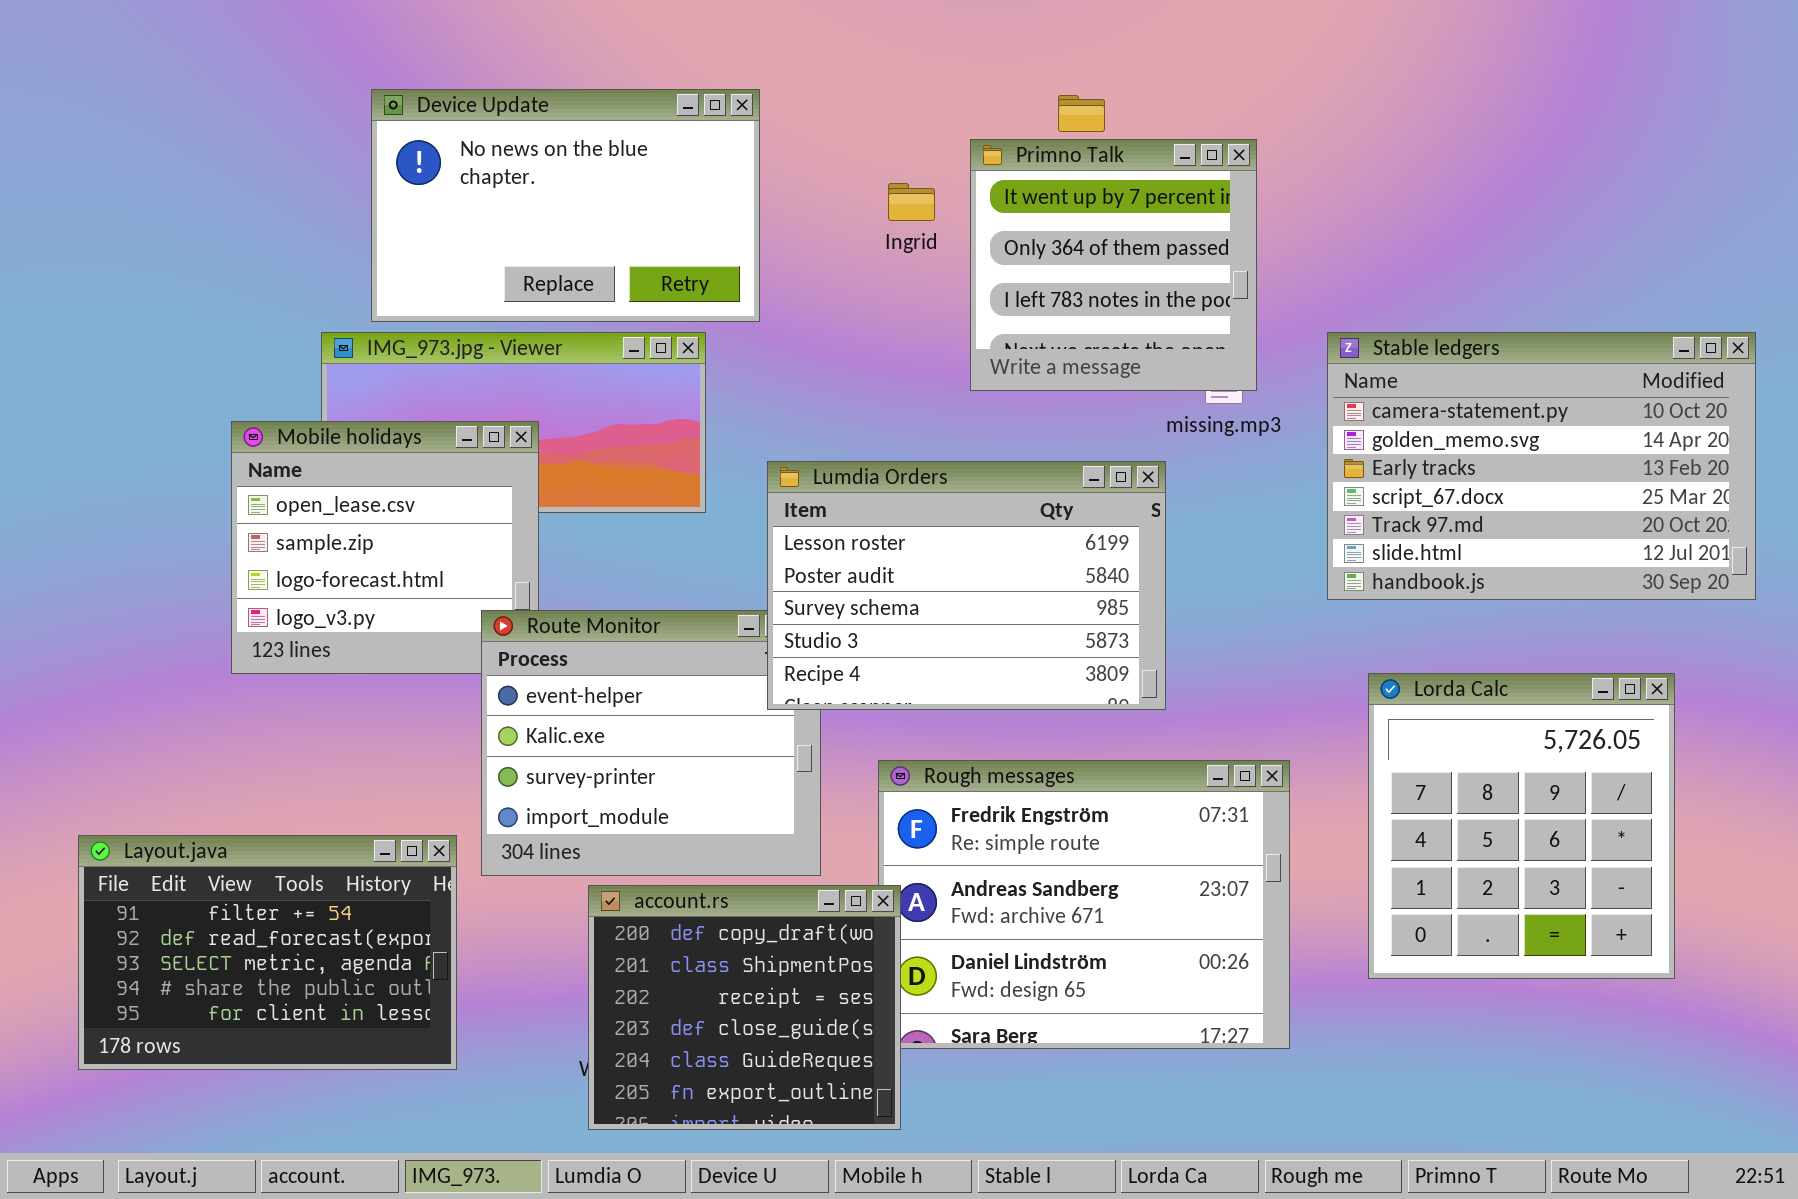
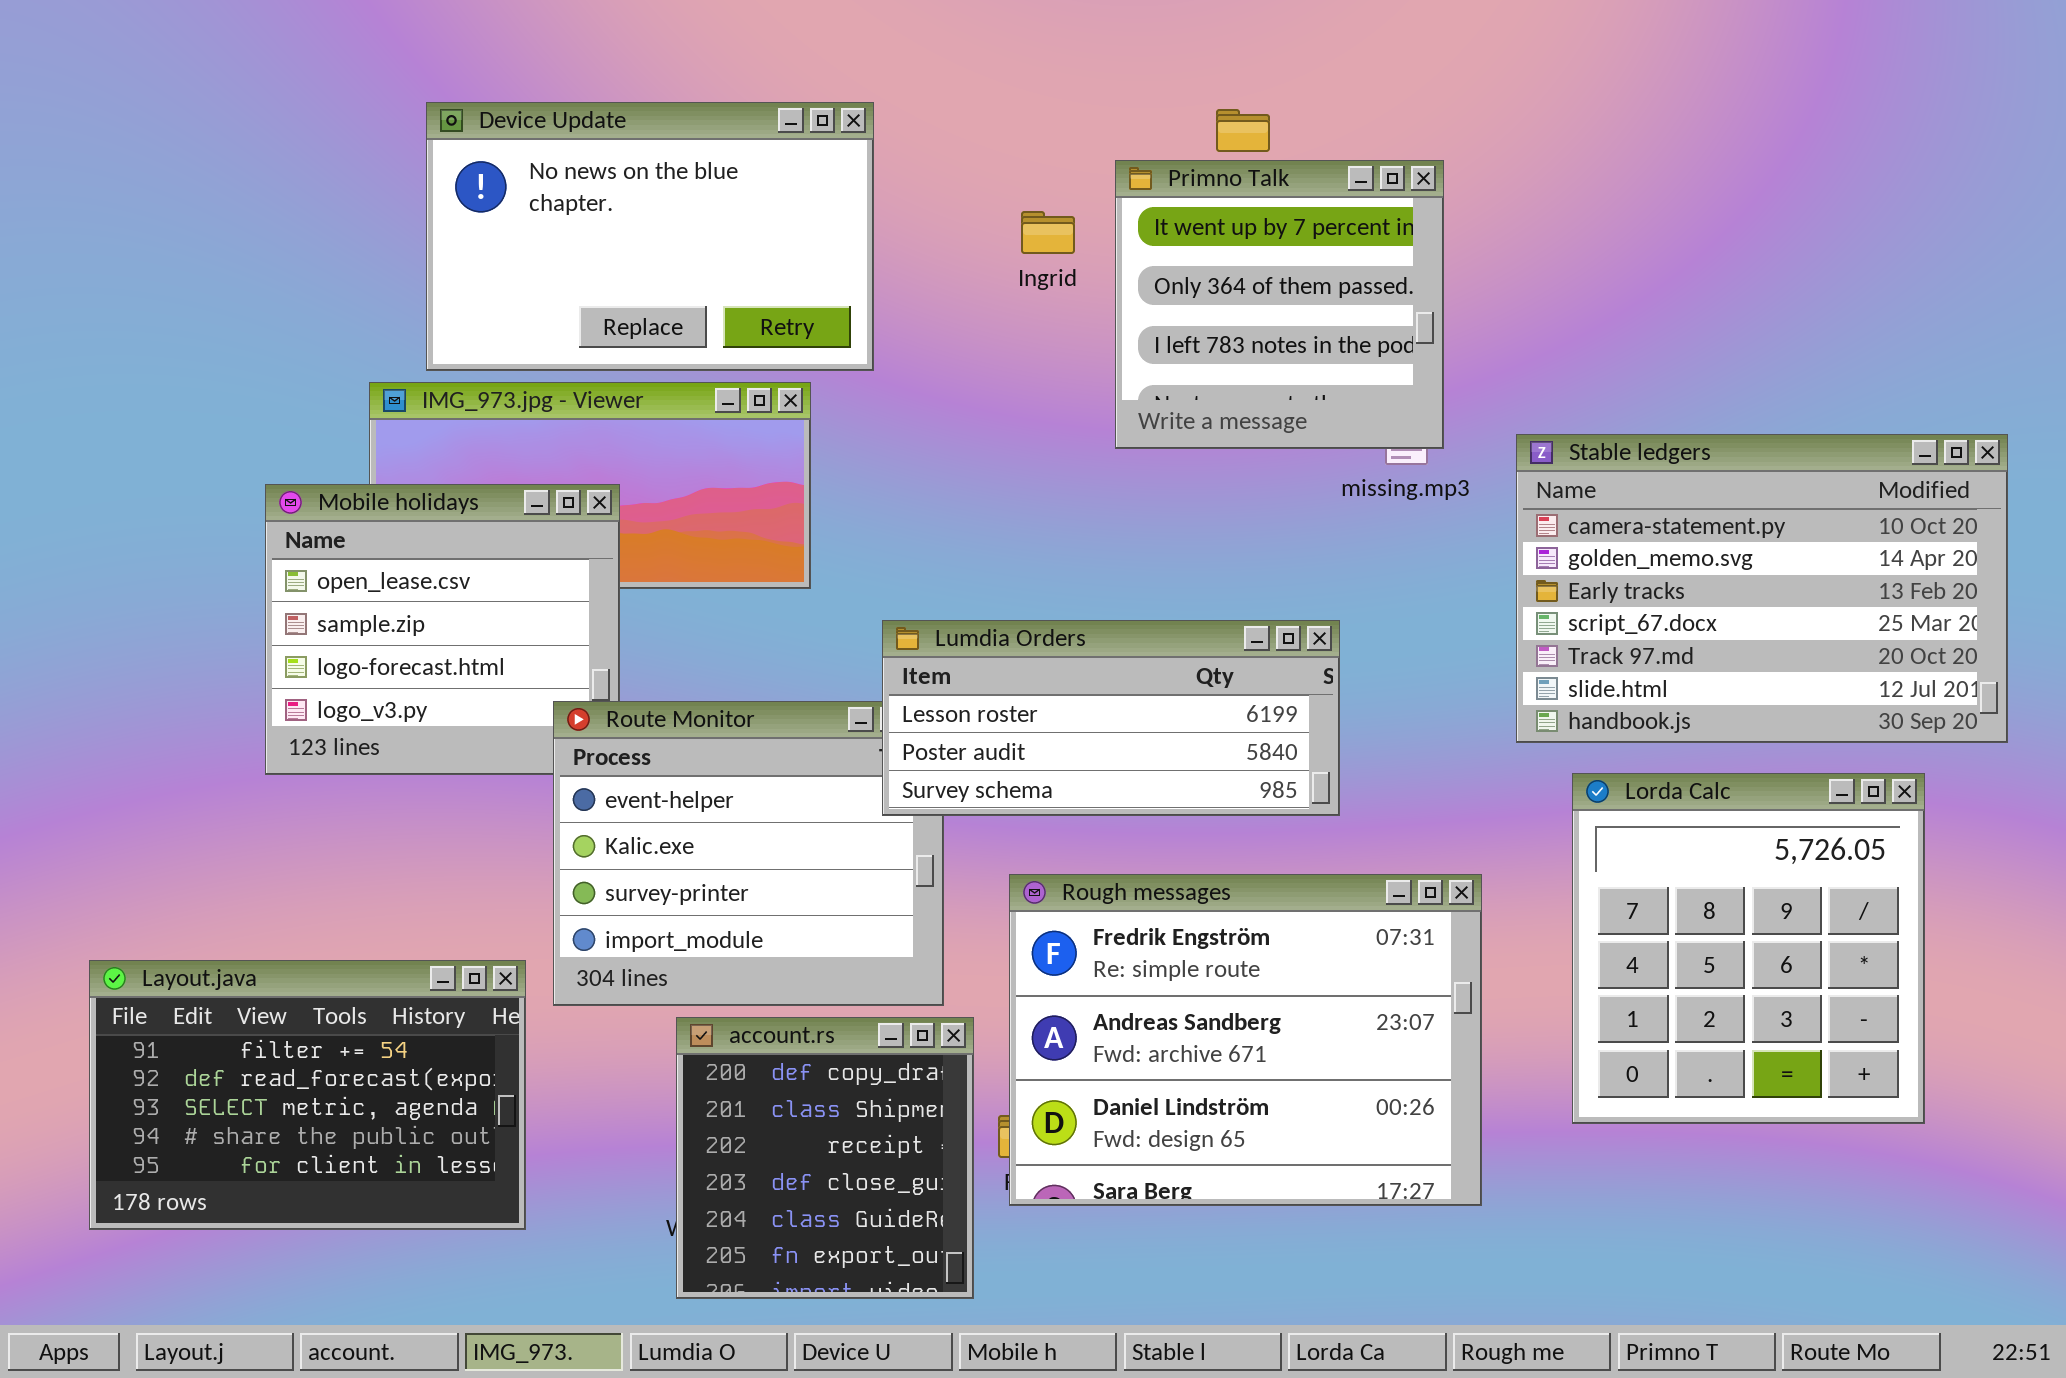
Stable ledgers: [1327,332,1756,600] -> [1516,434,2008,743], moved
Lumdia Orders: [767,461,1166,710] -> [882,620,1340,816], resized
account.rs: [588,885,901,1130] -> [676,1017,974,1299], resized

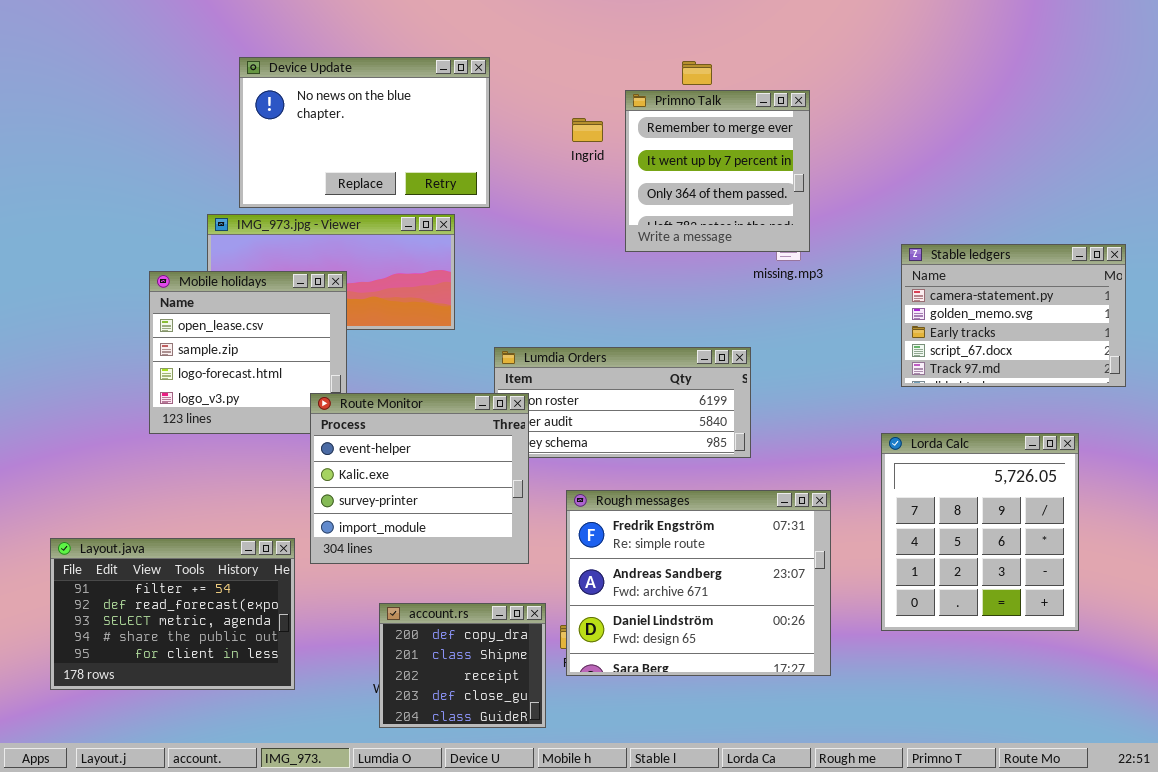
Primno Talk: [1115,160,1444,449] -> [625,90,810,252], scrolled up 1 row
Stable ledgers: [1516,434,2008,743] -> [901,244,1126,387], resized
Route Monitor: [553,701,944,1006] -> [310,393,529,564], raised
account.rs: [676,1017,974,1299] -> [379,603,546,728], resized

